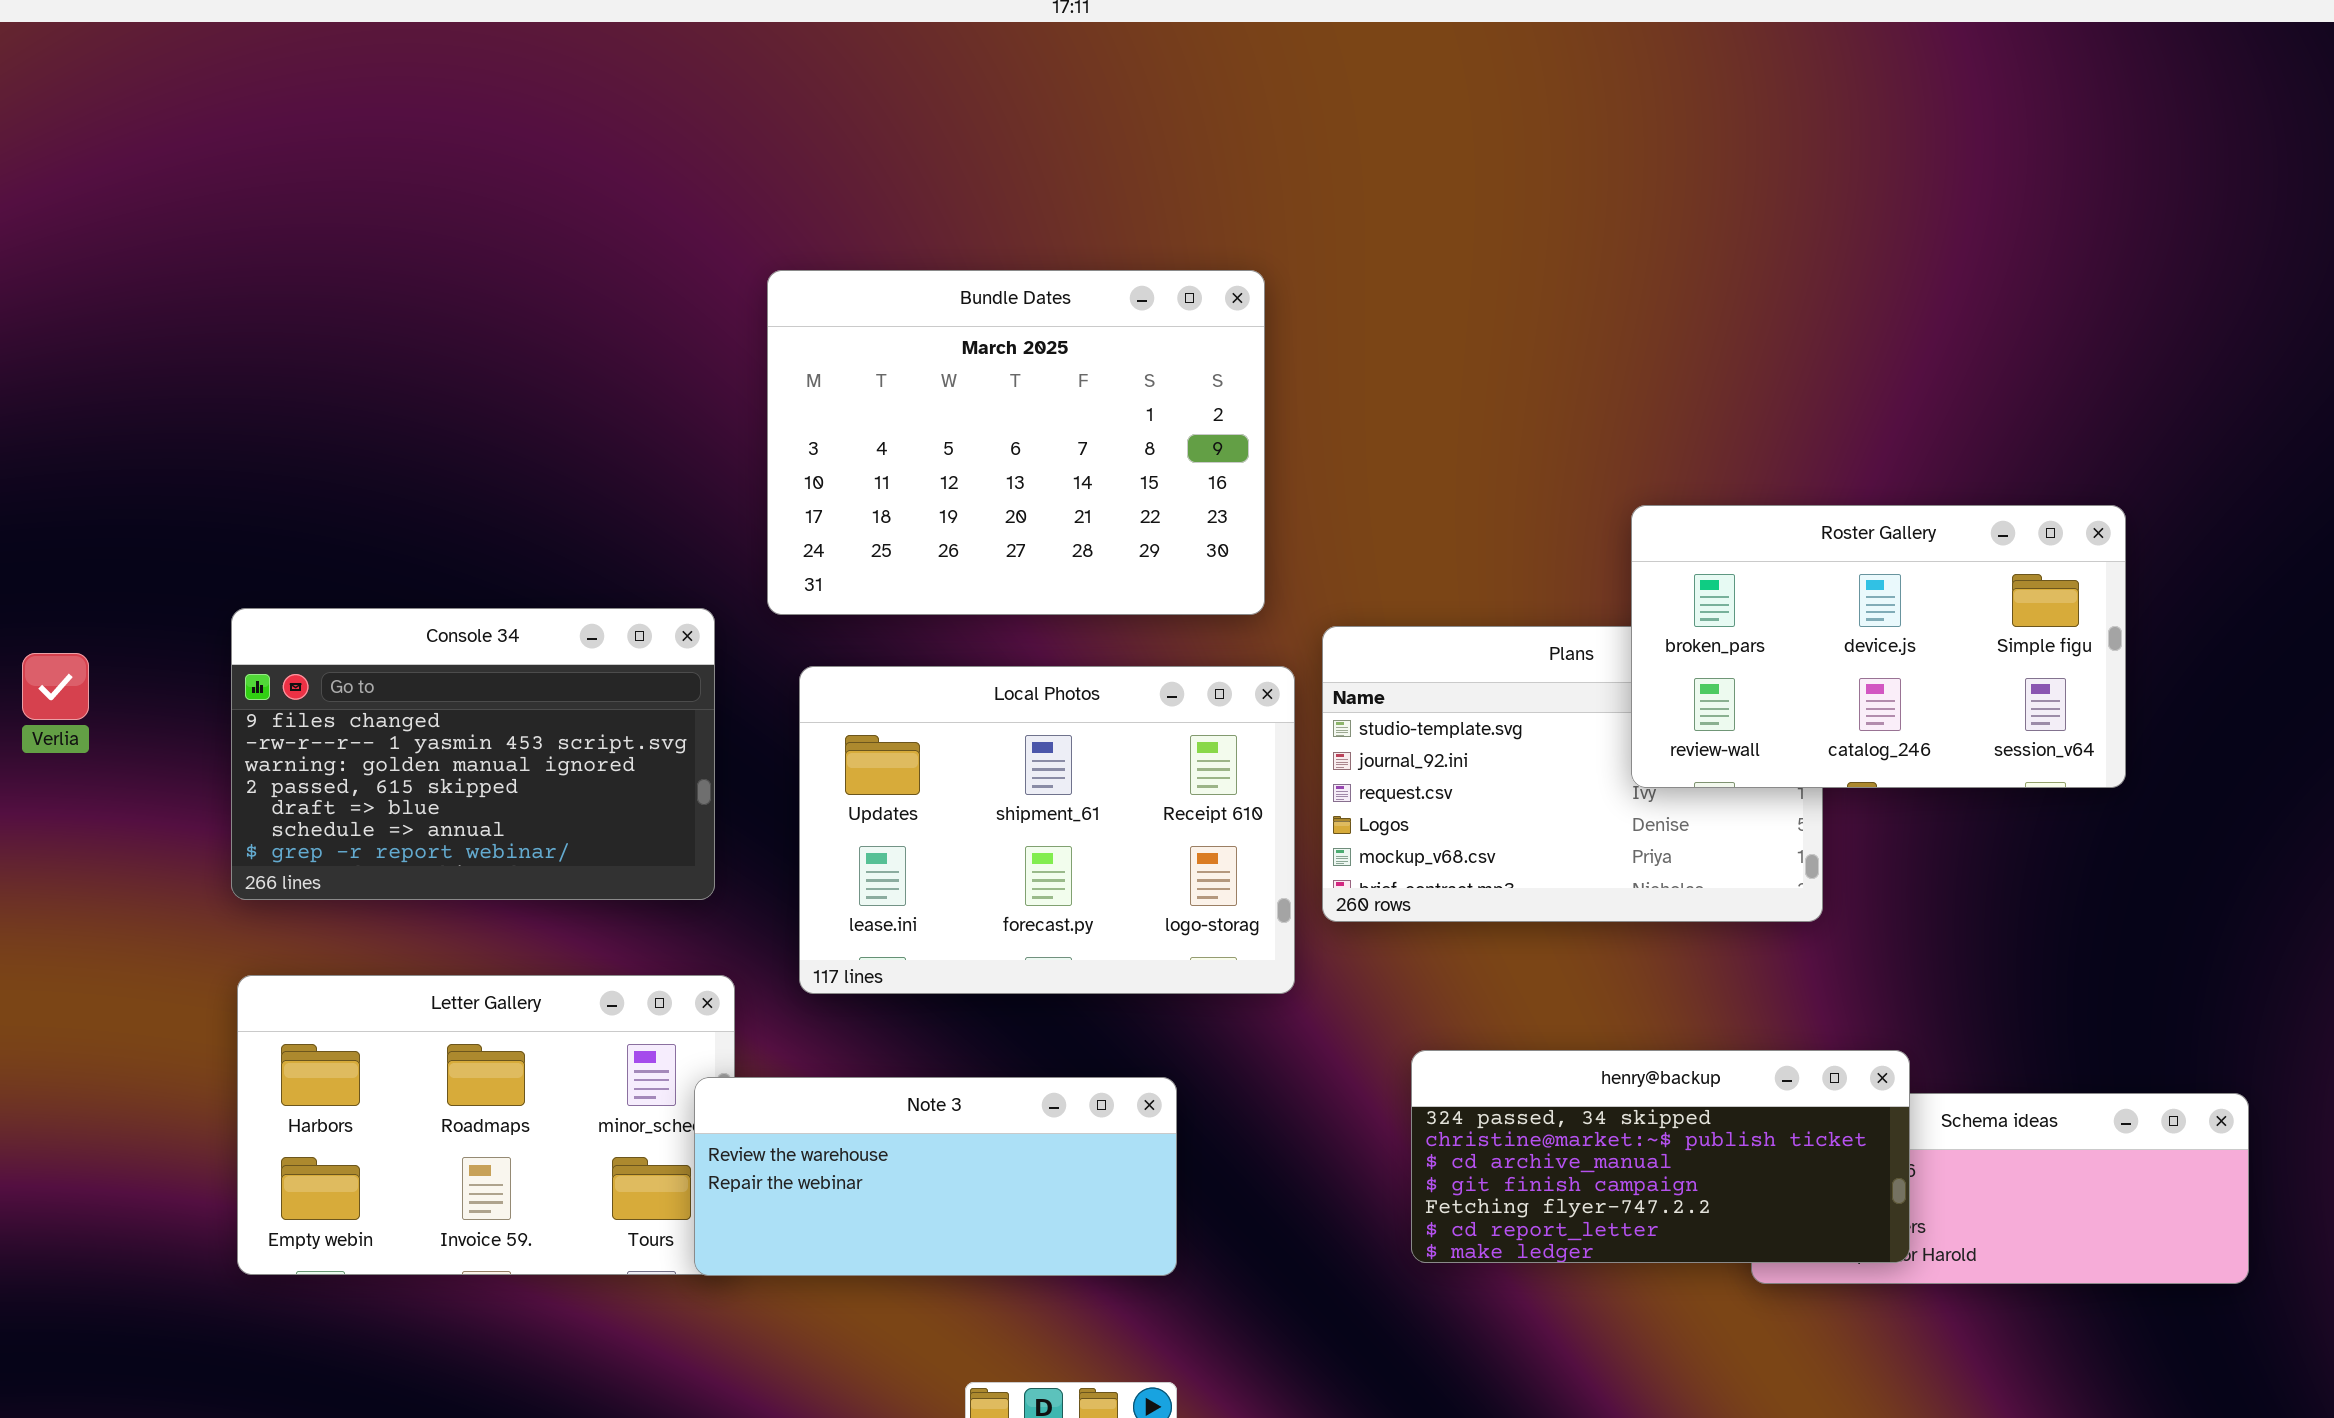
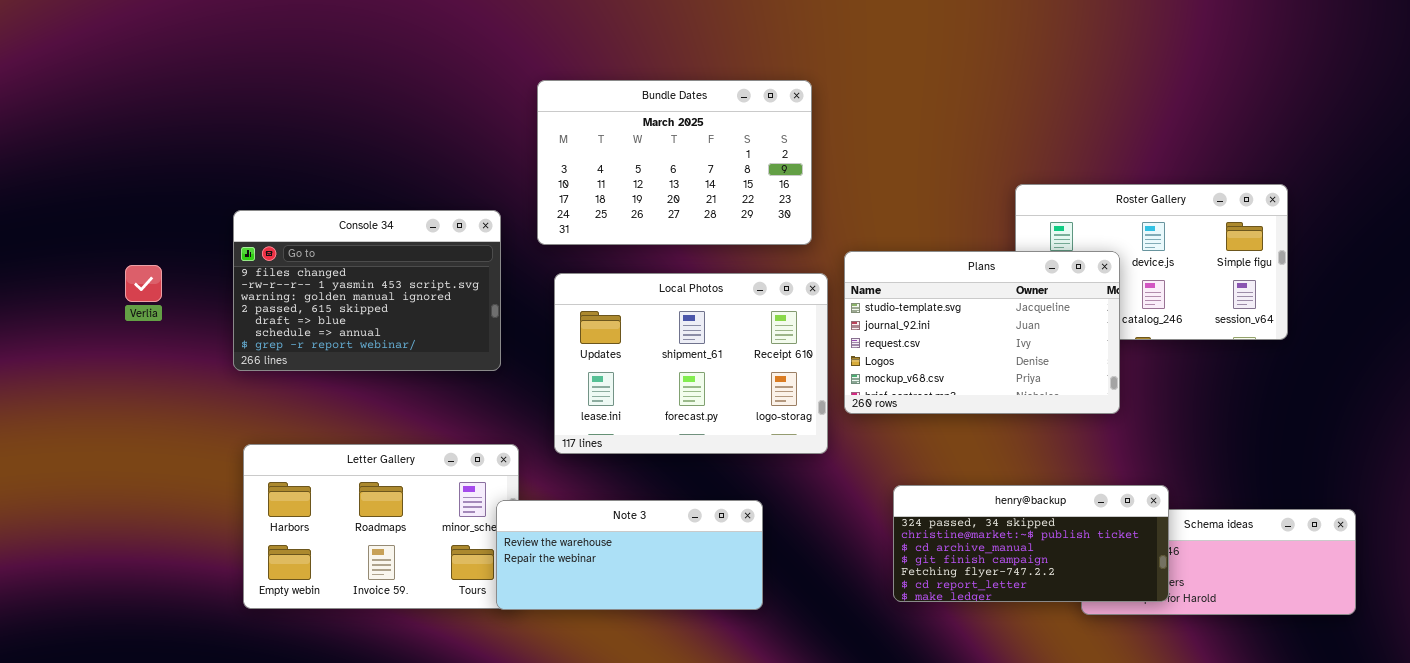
Bundle Dates: [767,270,1265,615] -> [537,80,812,245], resized
Console 34: [231,608,715,900] -> [233,210,501,371], moved
Plans: [1322,626,1823,922] -> [844,251,1120,414], raised

